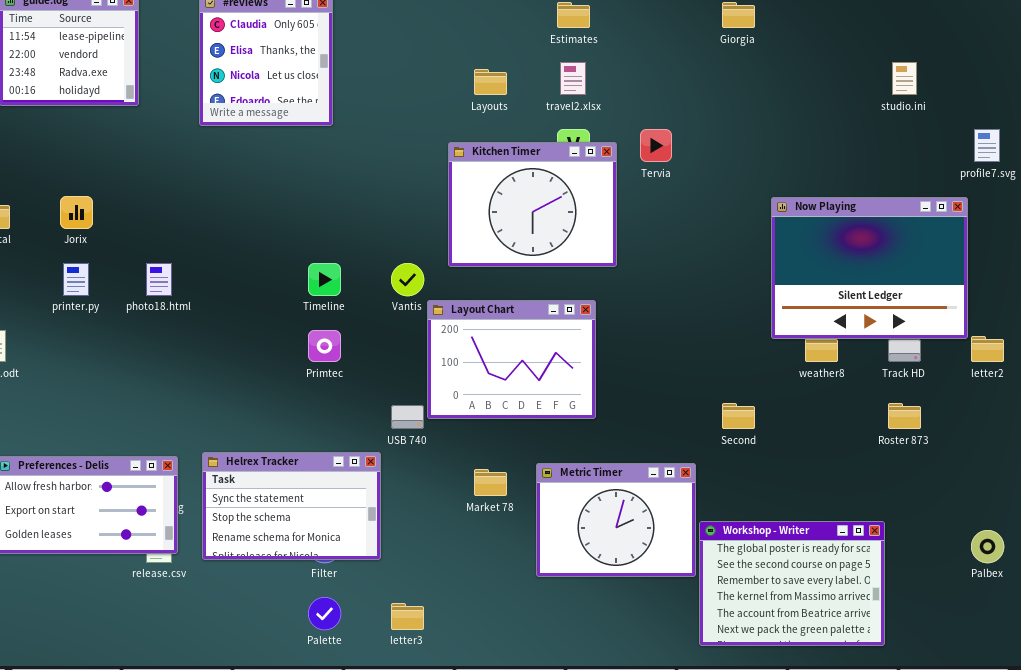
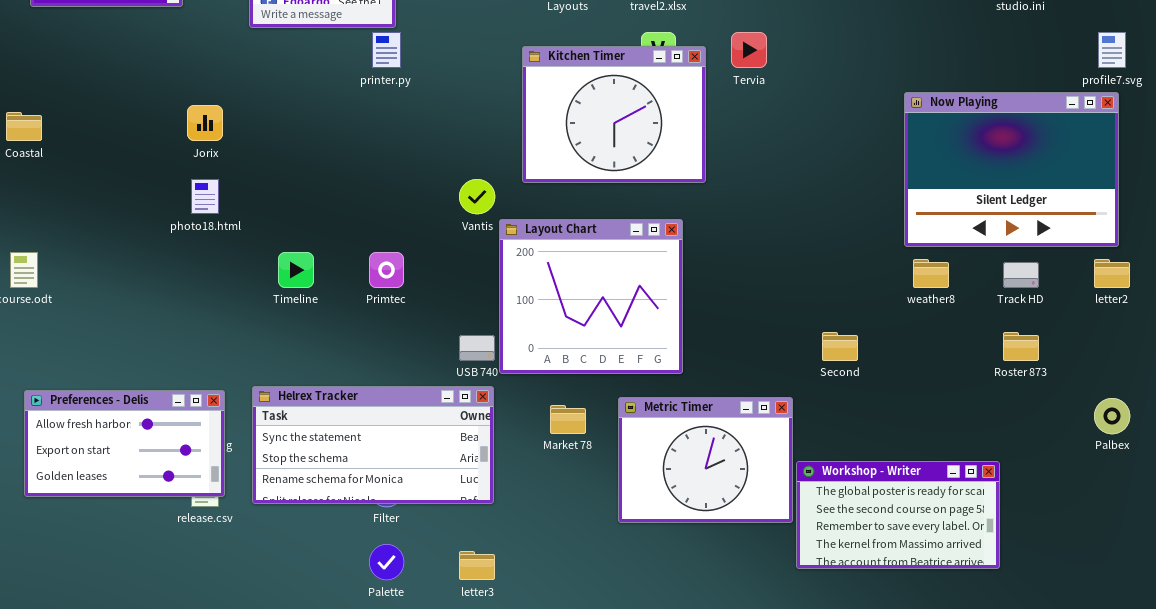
Jorix: [60,196,93,229] -> [187,105,223,141], moved
Now Playing: [771,197,968,339] -> [904,92,1119,247], moved
printer.py: [63,263,89,296] -> [372,32,401,68], moved
Timeline: [308,263,341,296] -> [278,252,314,288], moved
Layout Chart: [427,300,596,419] -> [499,219,683,374], resized
Helrex Tracker: [202,452,381,560] -> [252,386,494,504], resized
Workshop - Writer: [699,521,885,646] -> [796,461,1000,569], resized
Palbex: [971,530,1004,563] -> [1094,398,1130,434], moved

